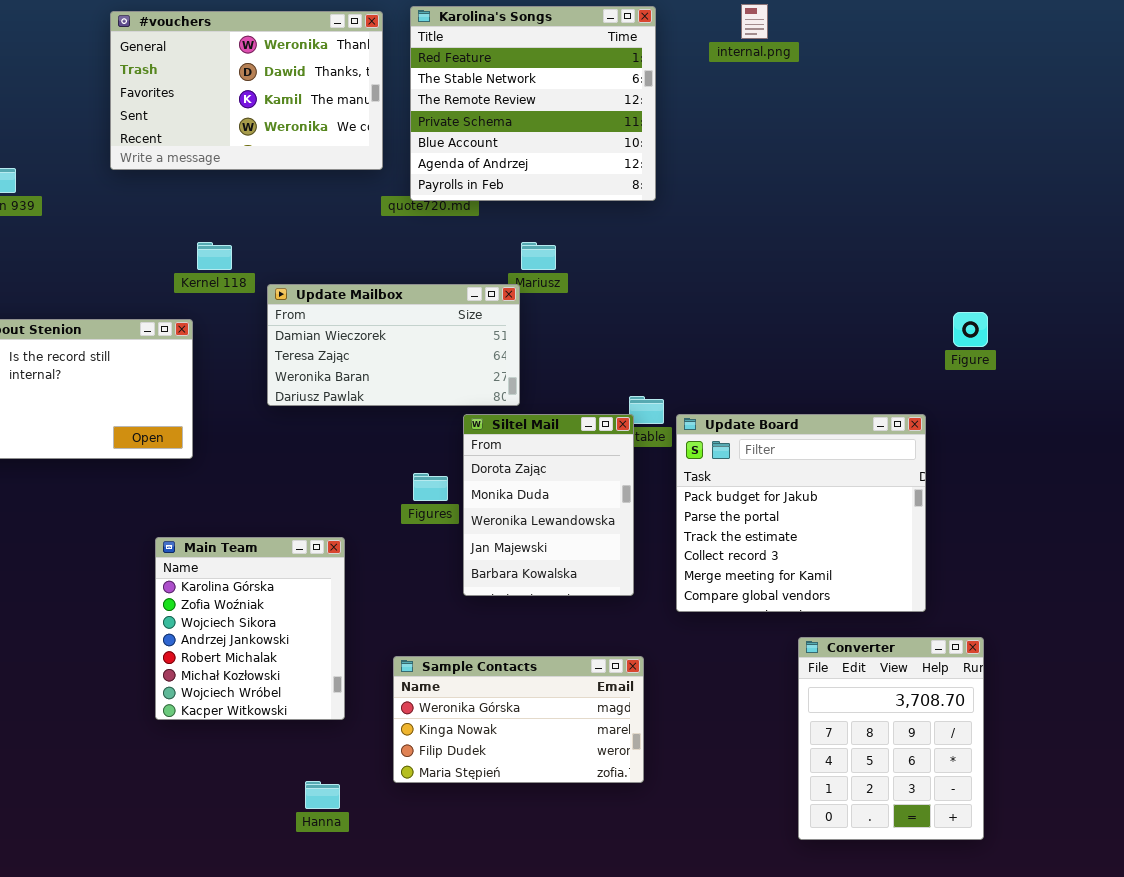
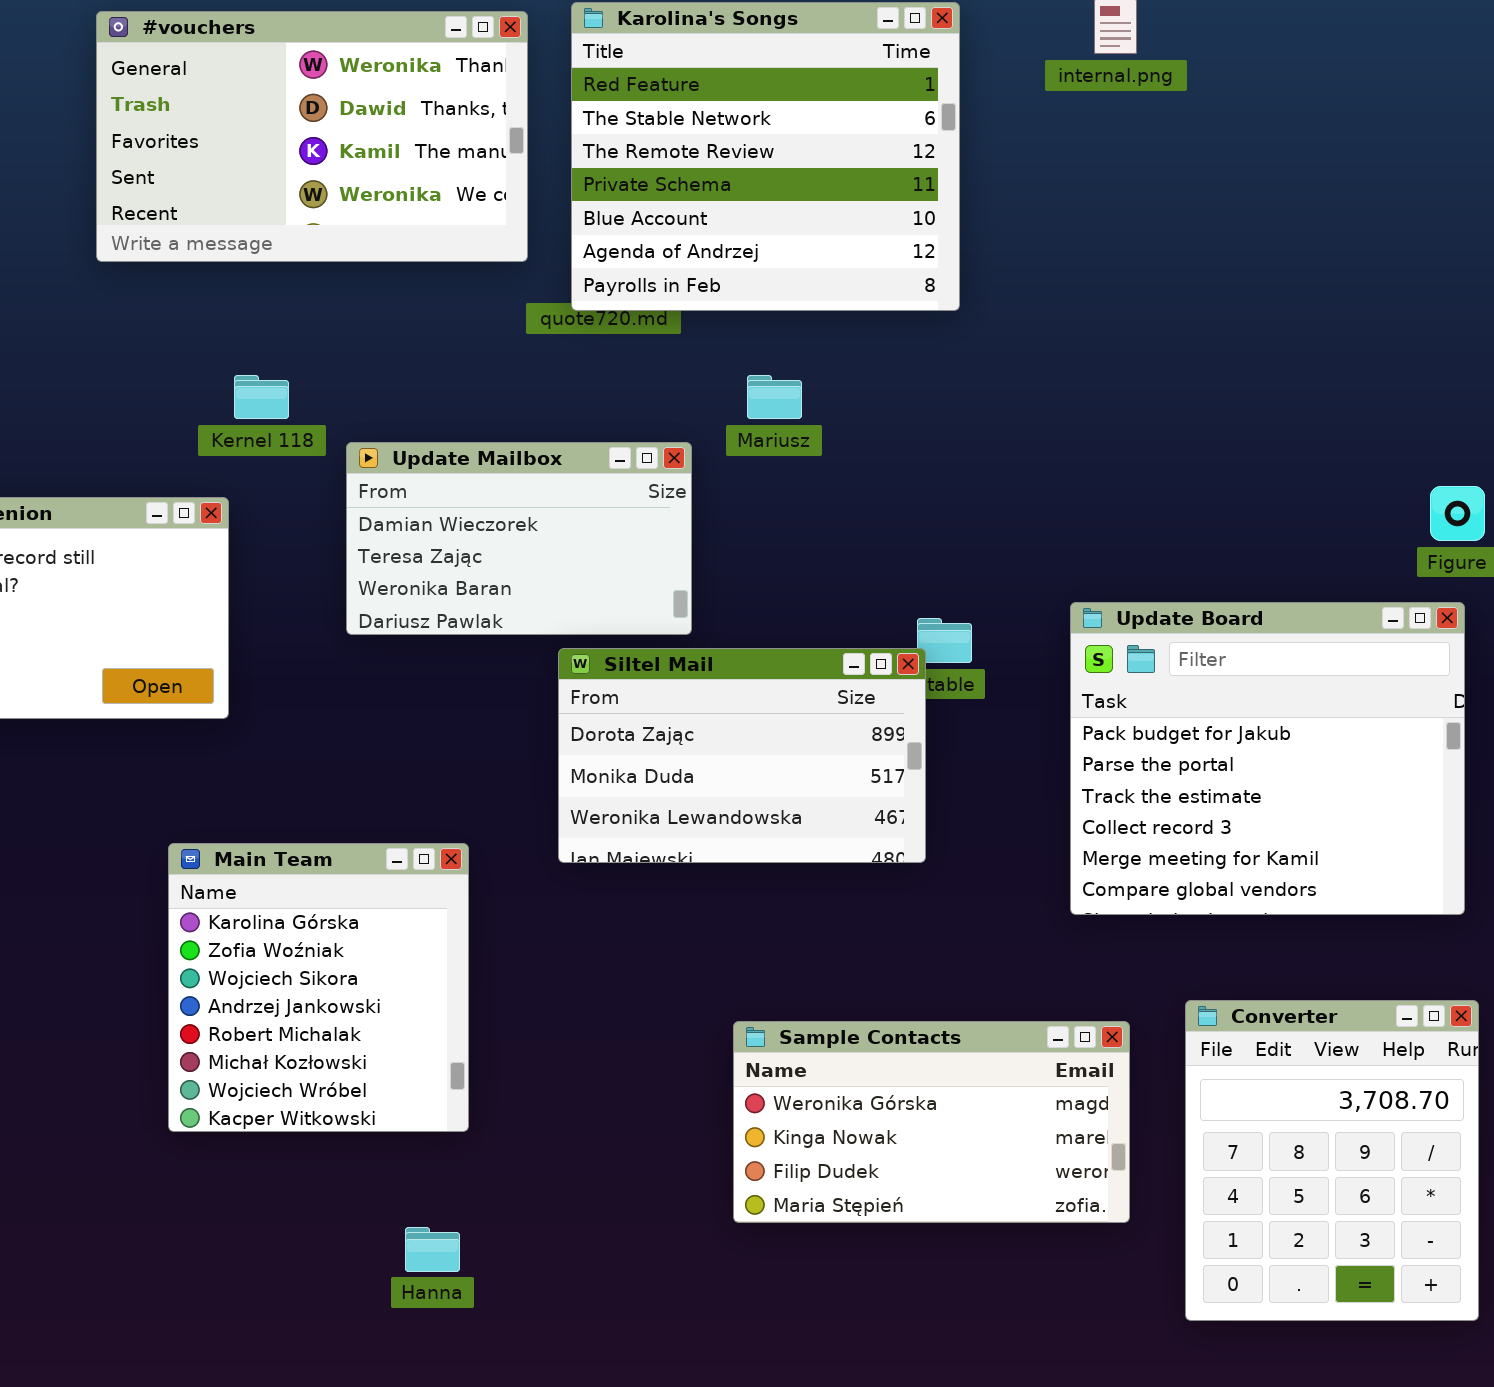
Update Mailbox: [267,284,520,406] -> [346,442,692,635], resized
Siltel Mail: [463,414,634,596] -> [558,648,926,863], resized
Update Board: [676,414,926,612] -> [1070,602,1465,915], moved
Sample Contacts: [393,656,644,783] -> [733,1021,1130,1223], moved

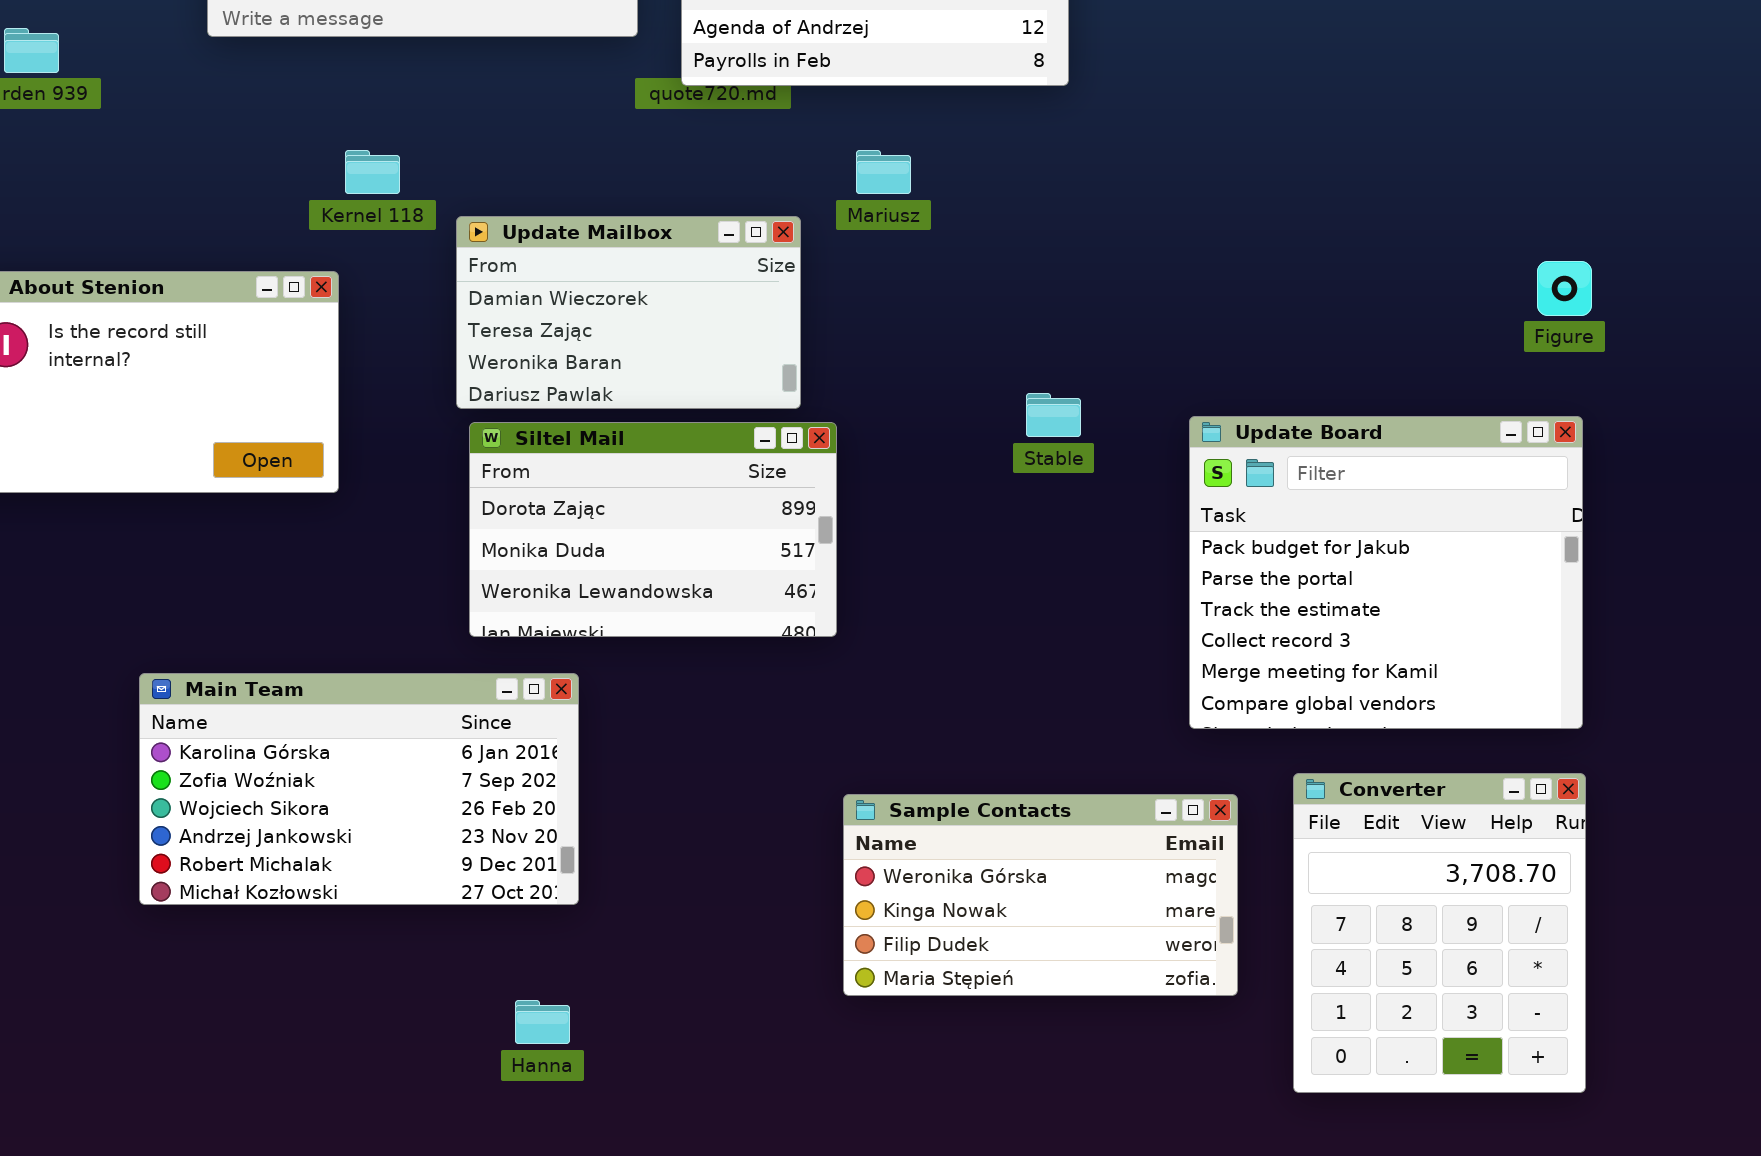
Update Board: [1070,602,1465,915] -> [1189,416,1583,729], moved
Siltel Mail: [558,648,926,863] -> [469,422,837,637], moved
Main Team: [168,843,469,1132] -> [139,673,579,905], resized

